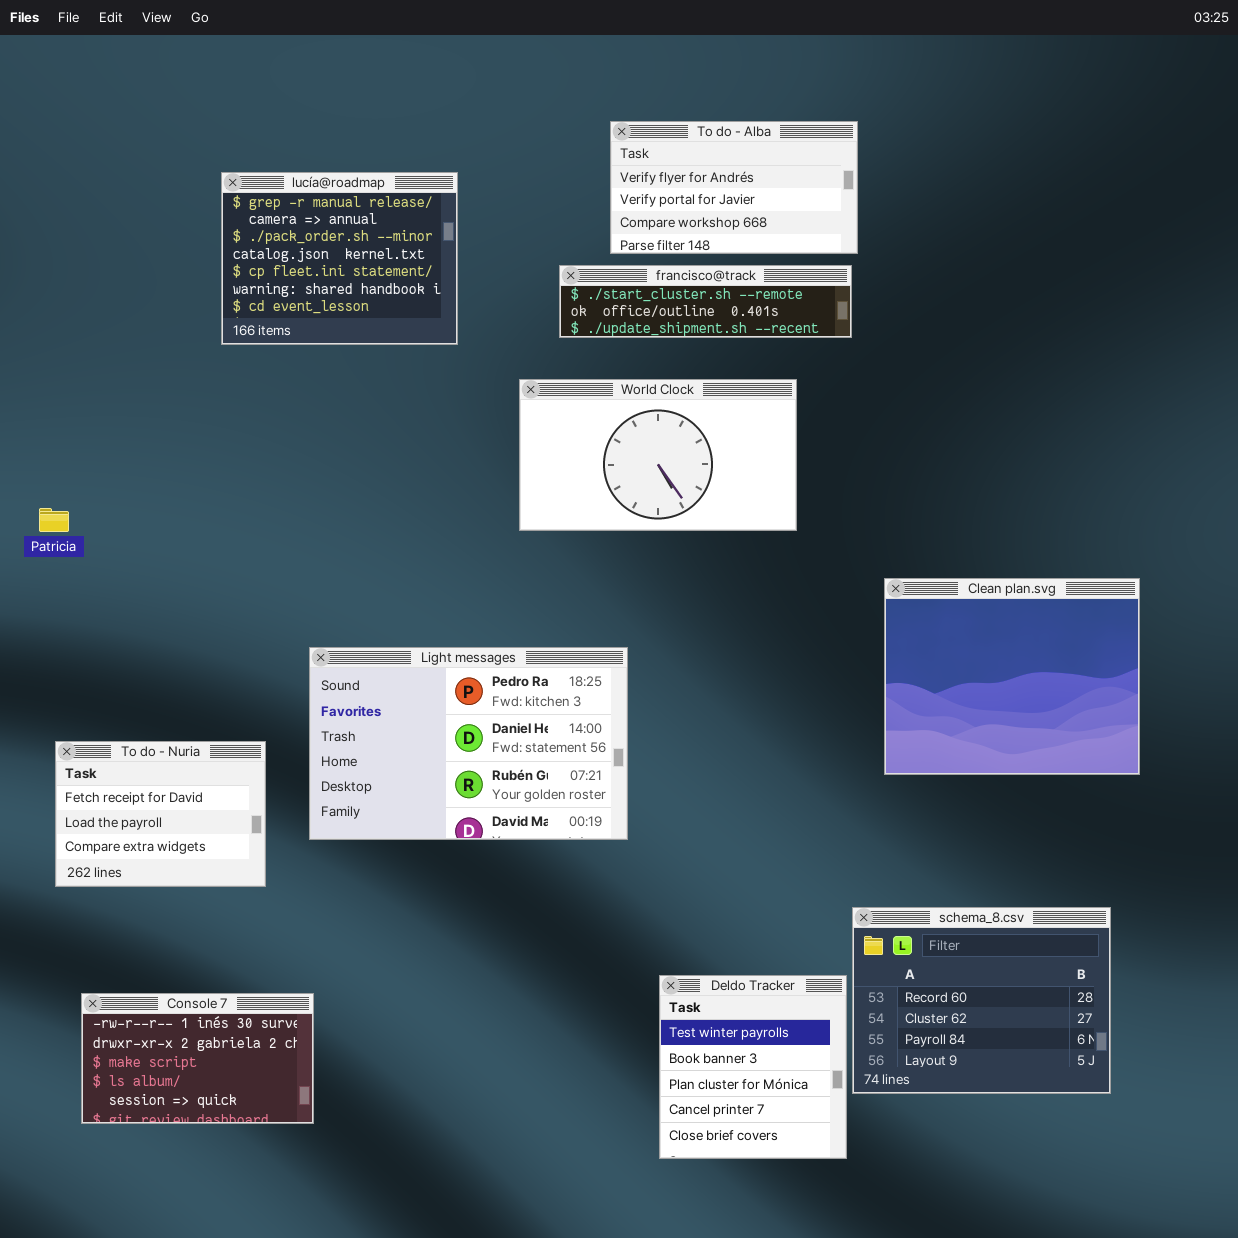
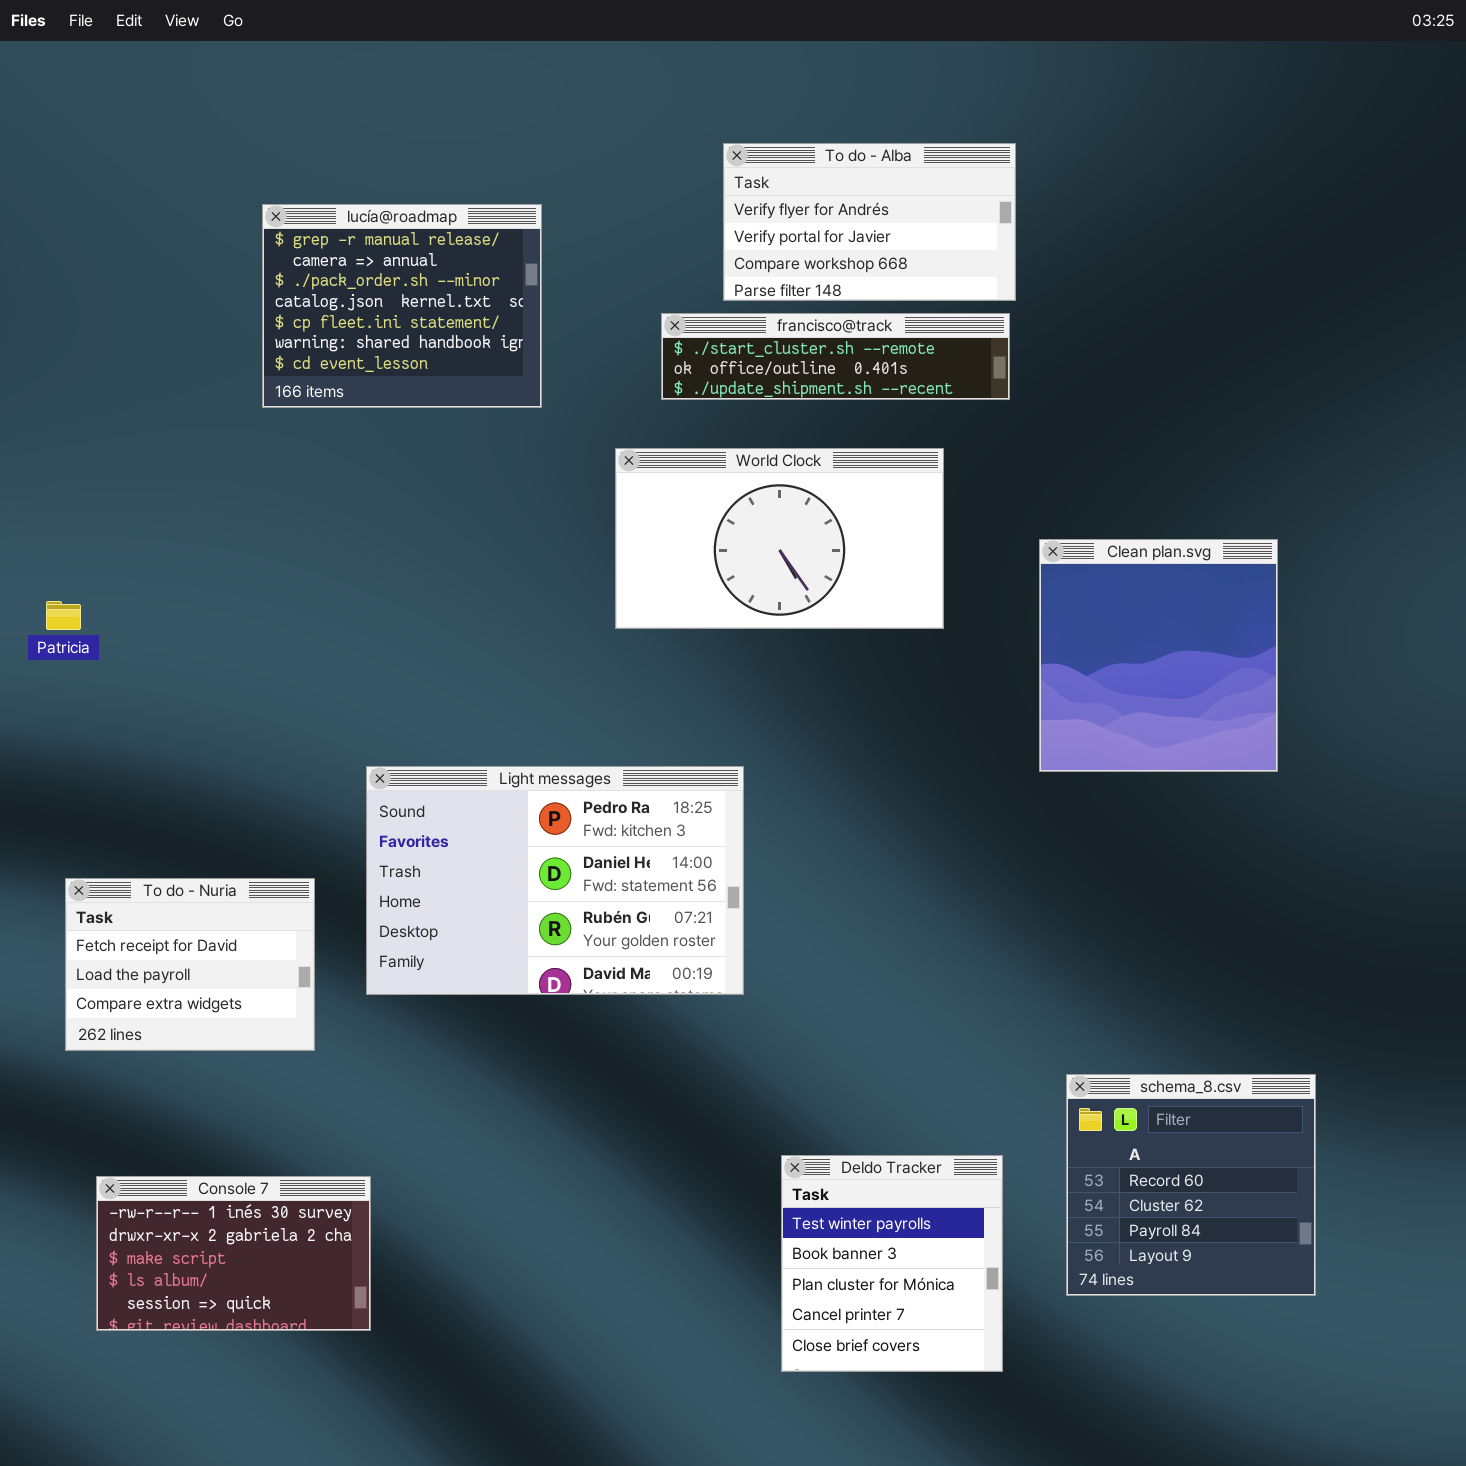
Clean plan.svg: [884,578,1140,775] -> [1039,539,1278,772], moved, resized
schema_8.csv: [852,907,1111,1094] -> [1066,1074,1316,1296], resized

